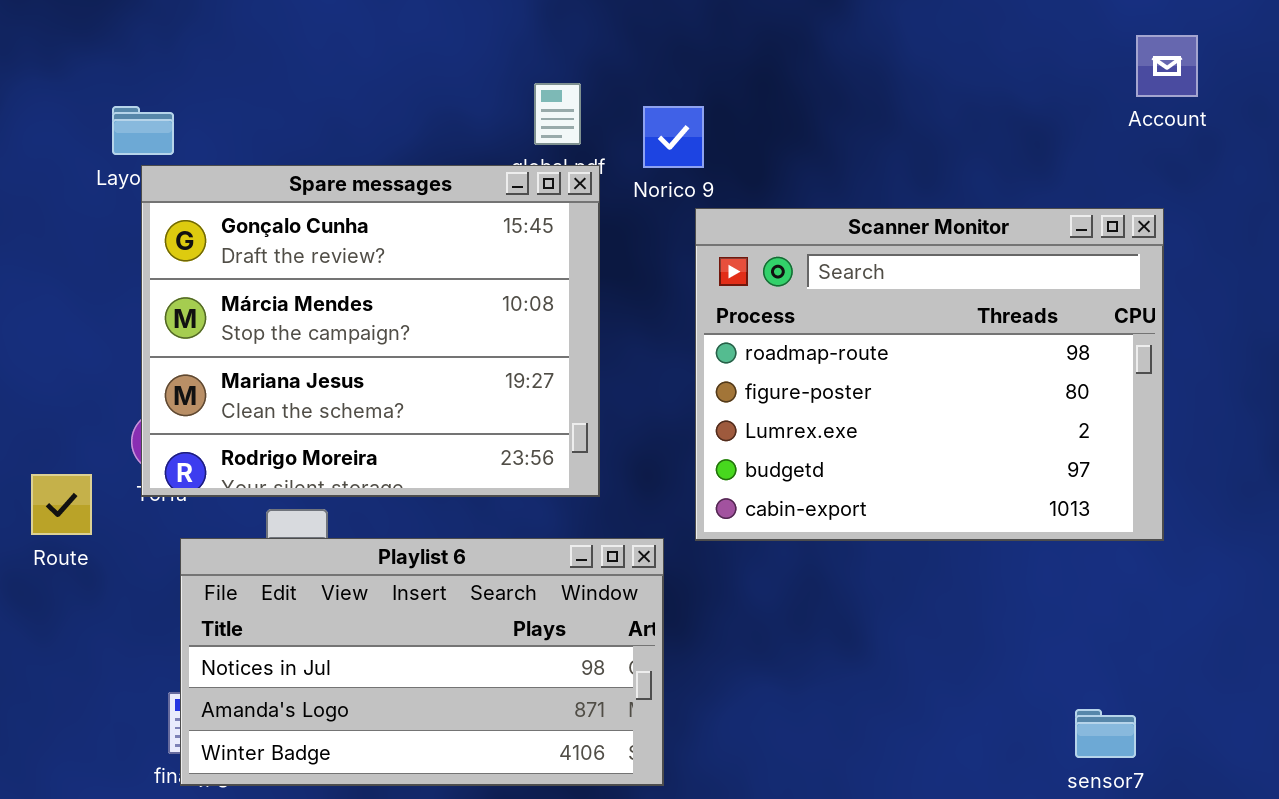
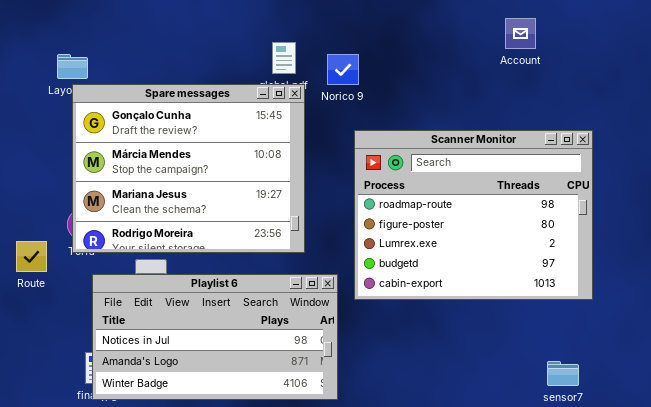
Account: [1136,35,1198,97] -> [505,18,536,49], moved
Scanner Monitor: [695,208,1164,541] -> [354,130,593,300], moved

